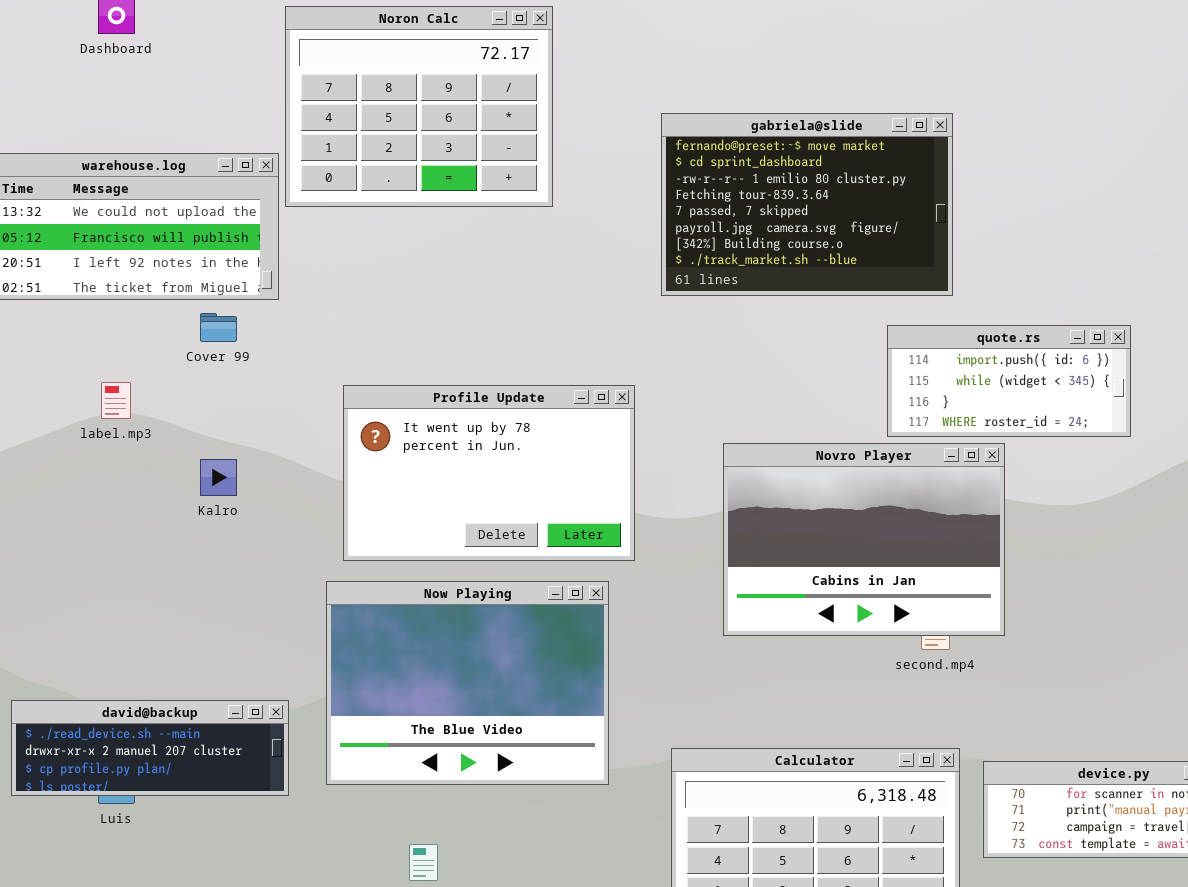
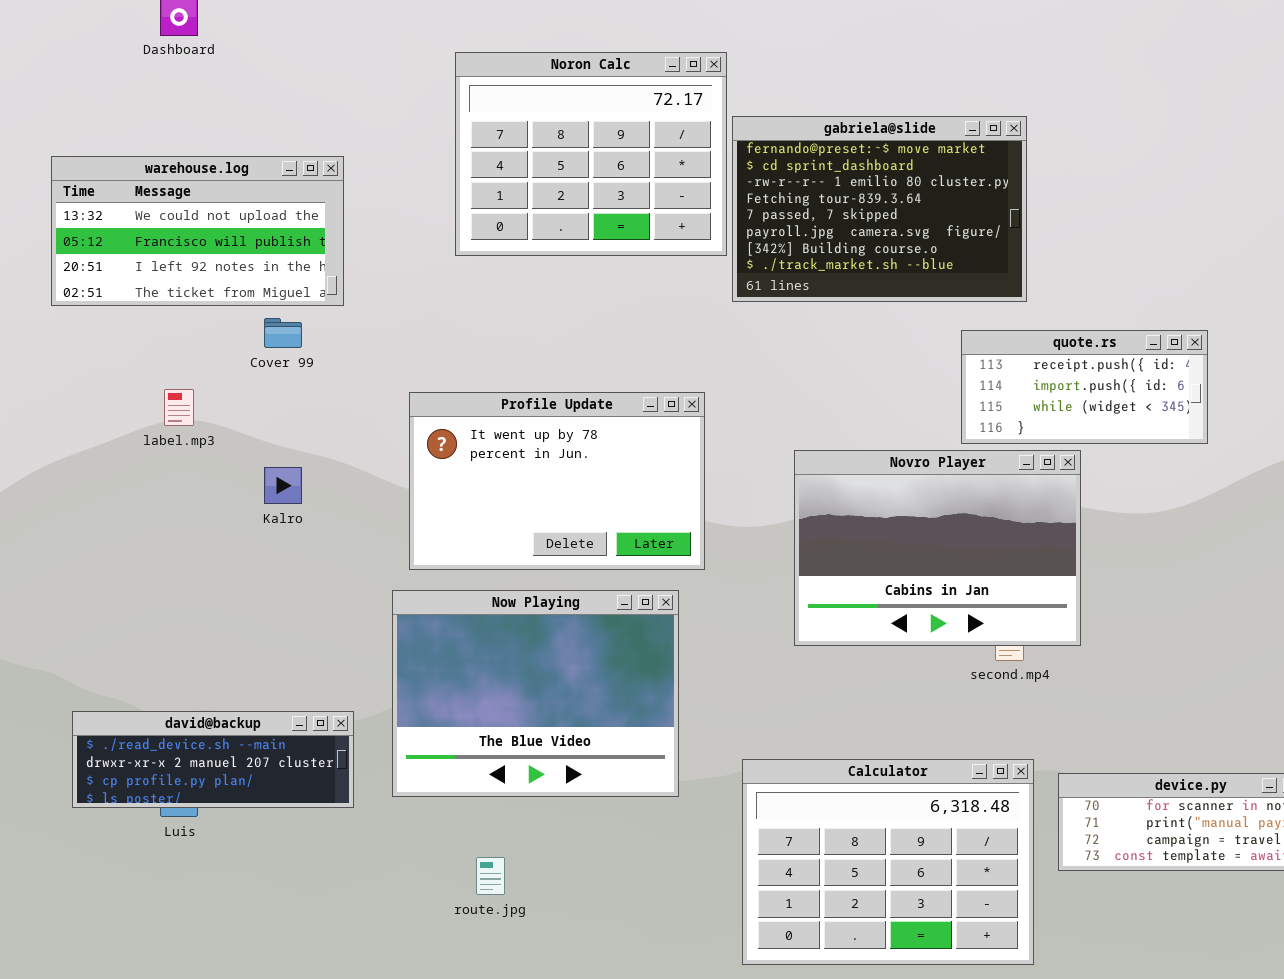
Noron Calc: [285,6,553,207] -> [455,52,727,256], moved
quote.rs: [887,325,1131,437] -> [961,330,1208,444], scrolled up 1 row

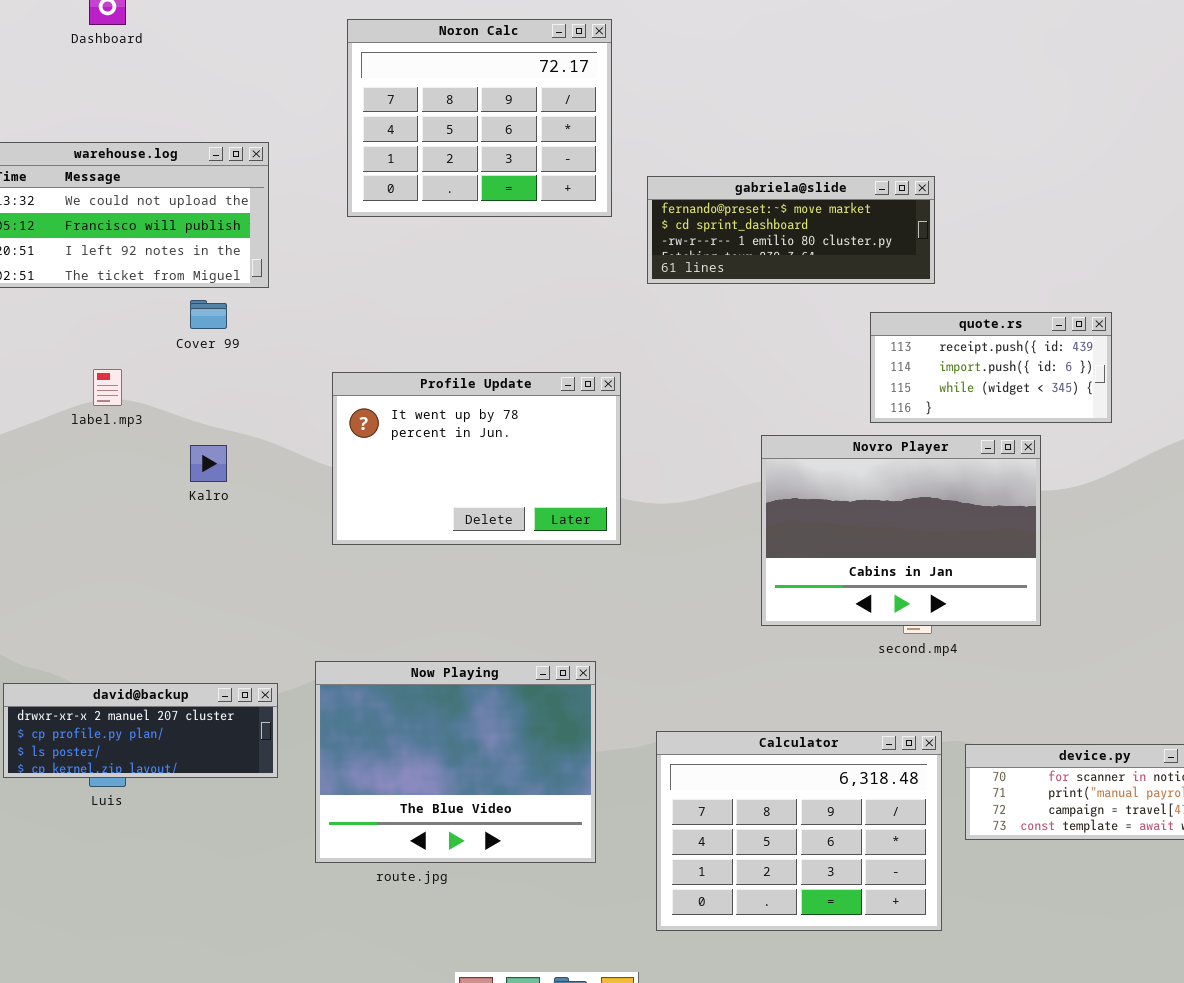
Noron Calc: [455,52,727,256] -> [347,19,612,217], moved
gabriela@slide: [732,116,1027,302] -> [647,176,935,284], resized
Novro Player: [794,450,1081,646] -> [761,435,1041,626], moved
Now Playing: [392,590,679,797] -> [315,661,596,863], moved
david@backup: [72,711,354,808] -> [3,683,278,778], scrolled down 1 row

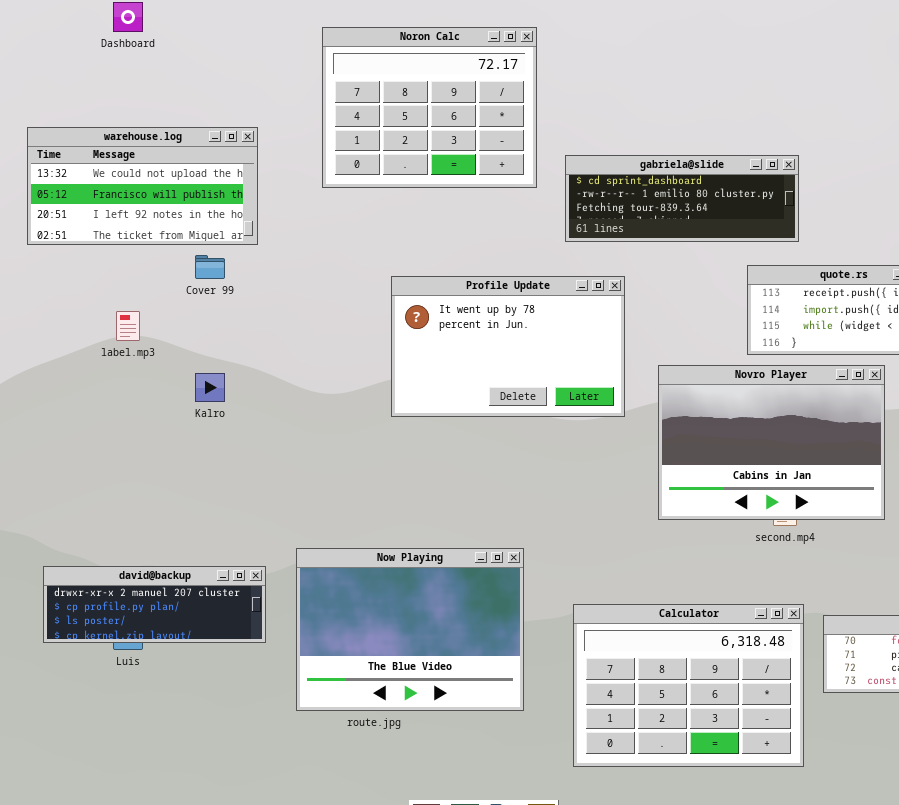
gabriela@slide: [647,176,935,284] -> [565,155,799,242], scrolled down 1 row
Profile Update: [332,372,621,545] -> [391,276,625,417], moved

